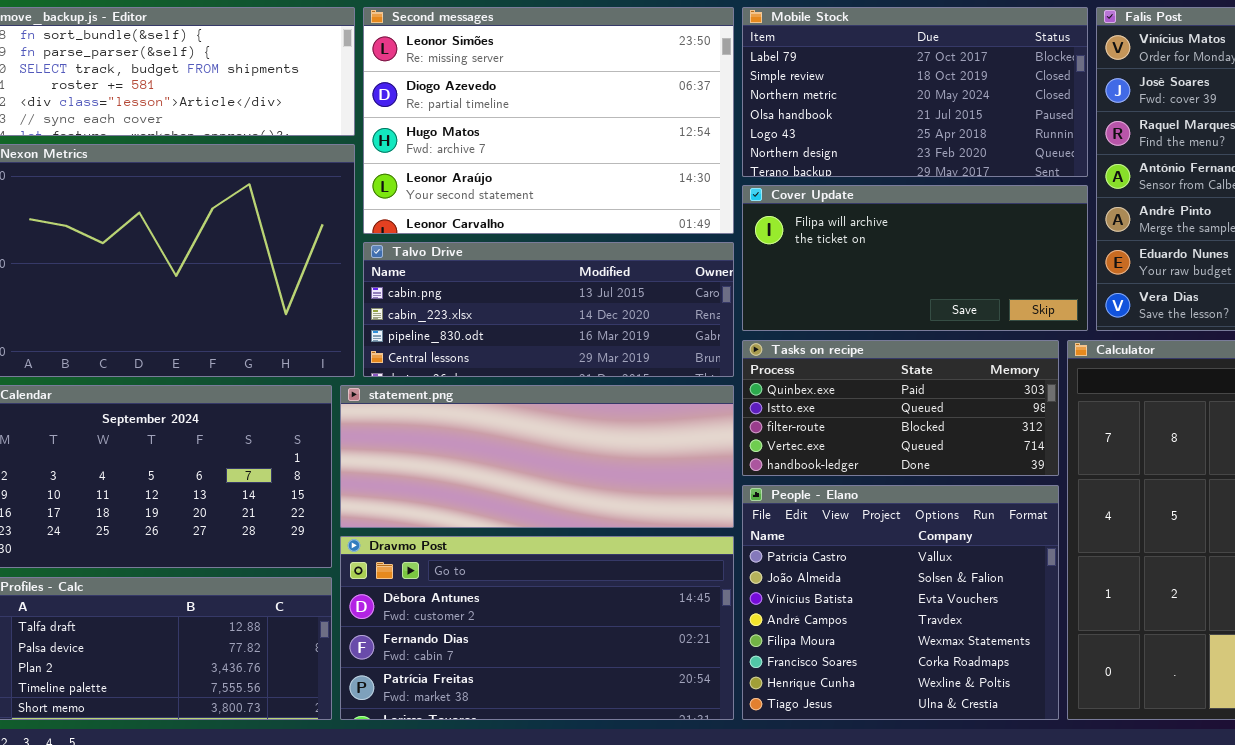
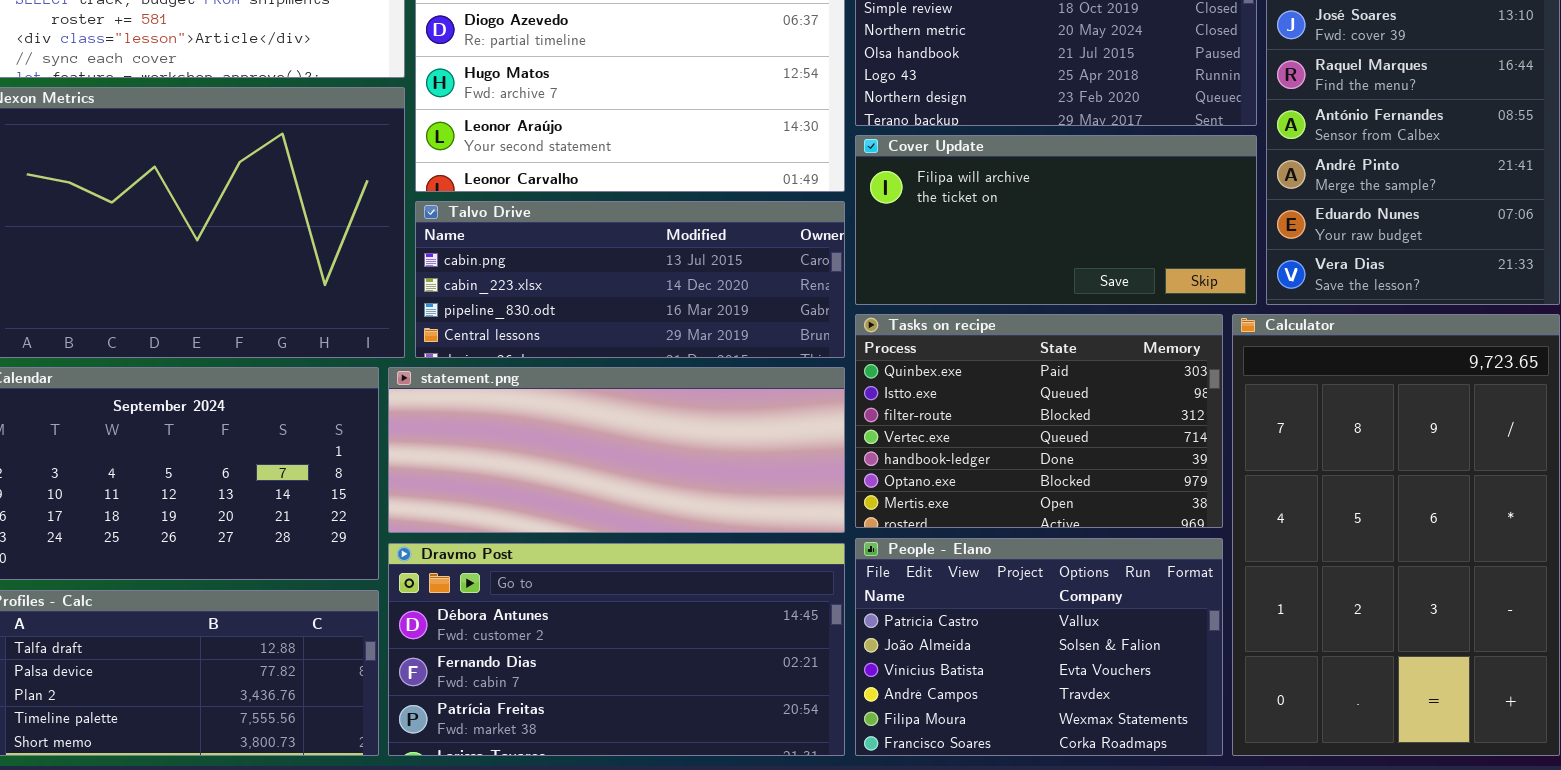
Tasks on recipe: [742,340,1059,476] -> [855,314,1223,528], resized
People - Elano: [742,485,1059,720] -> [855,538,1223,756], resized

